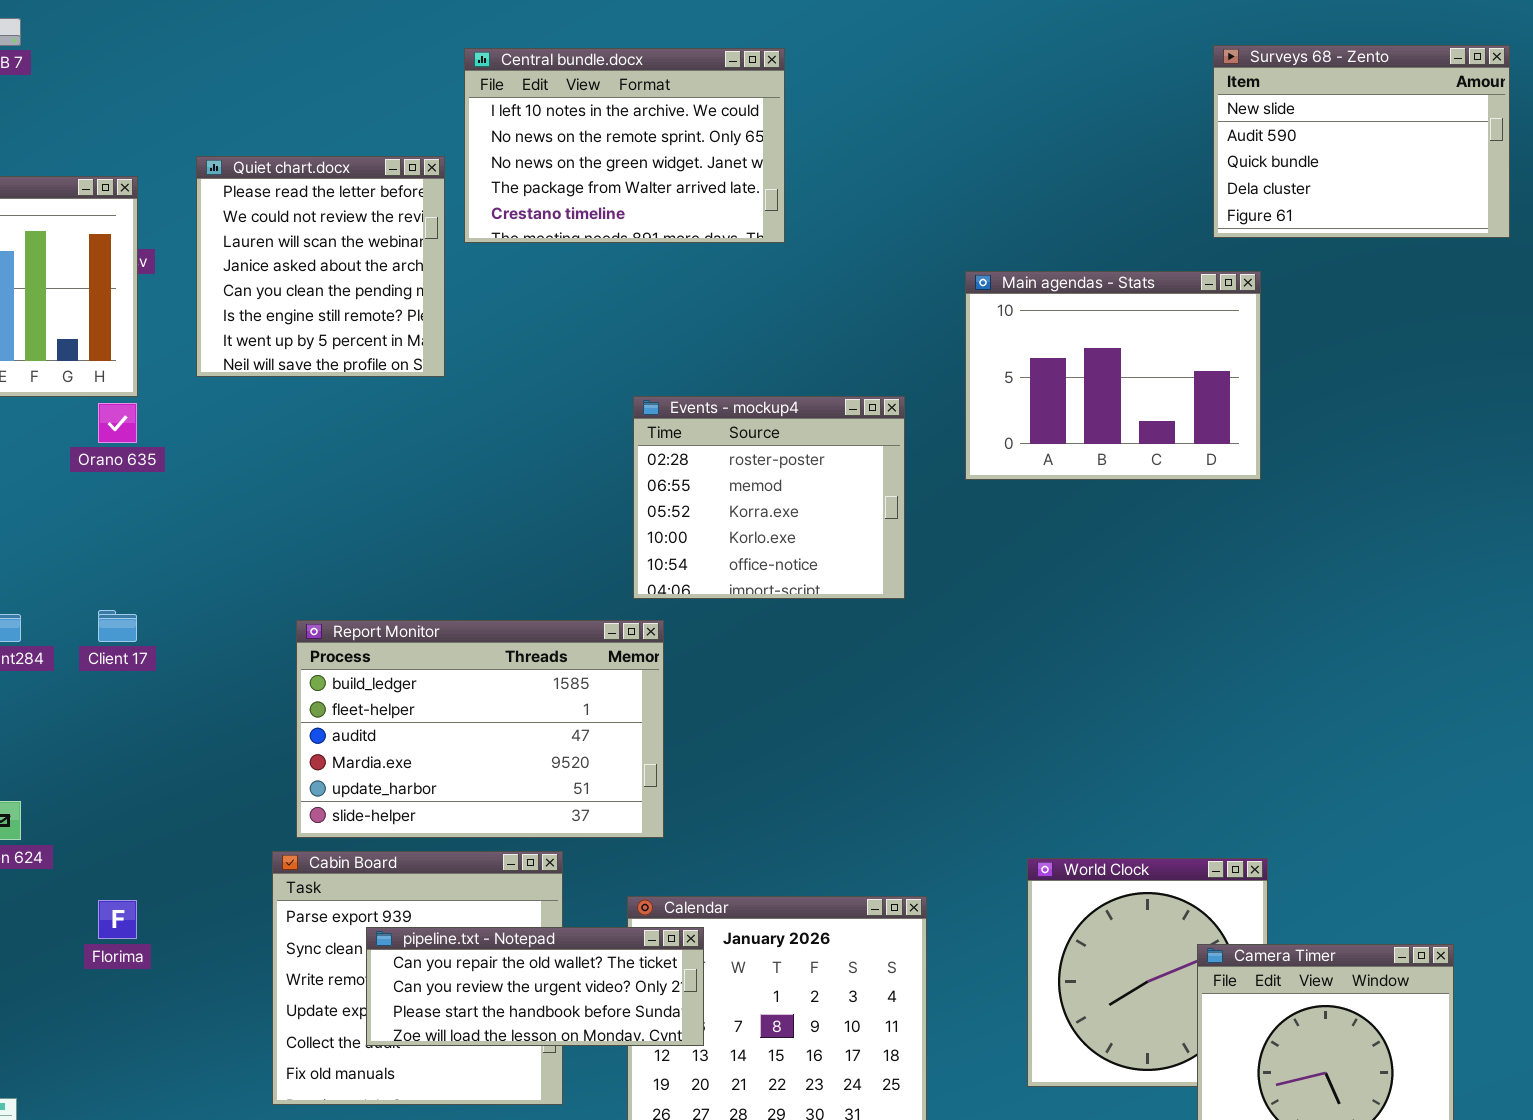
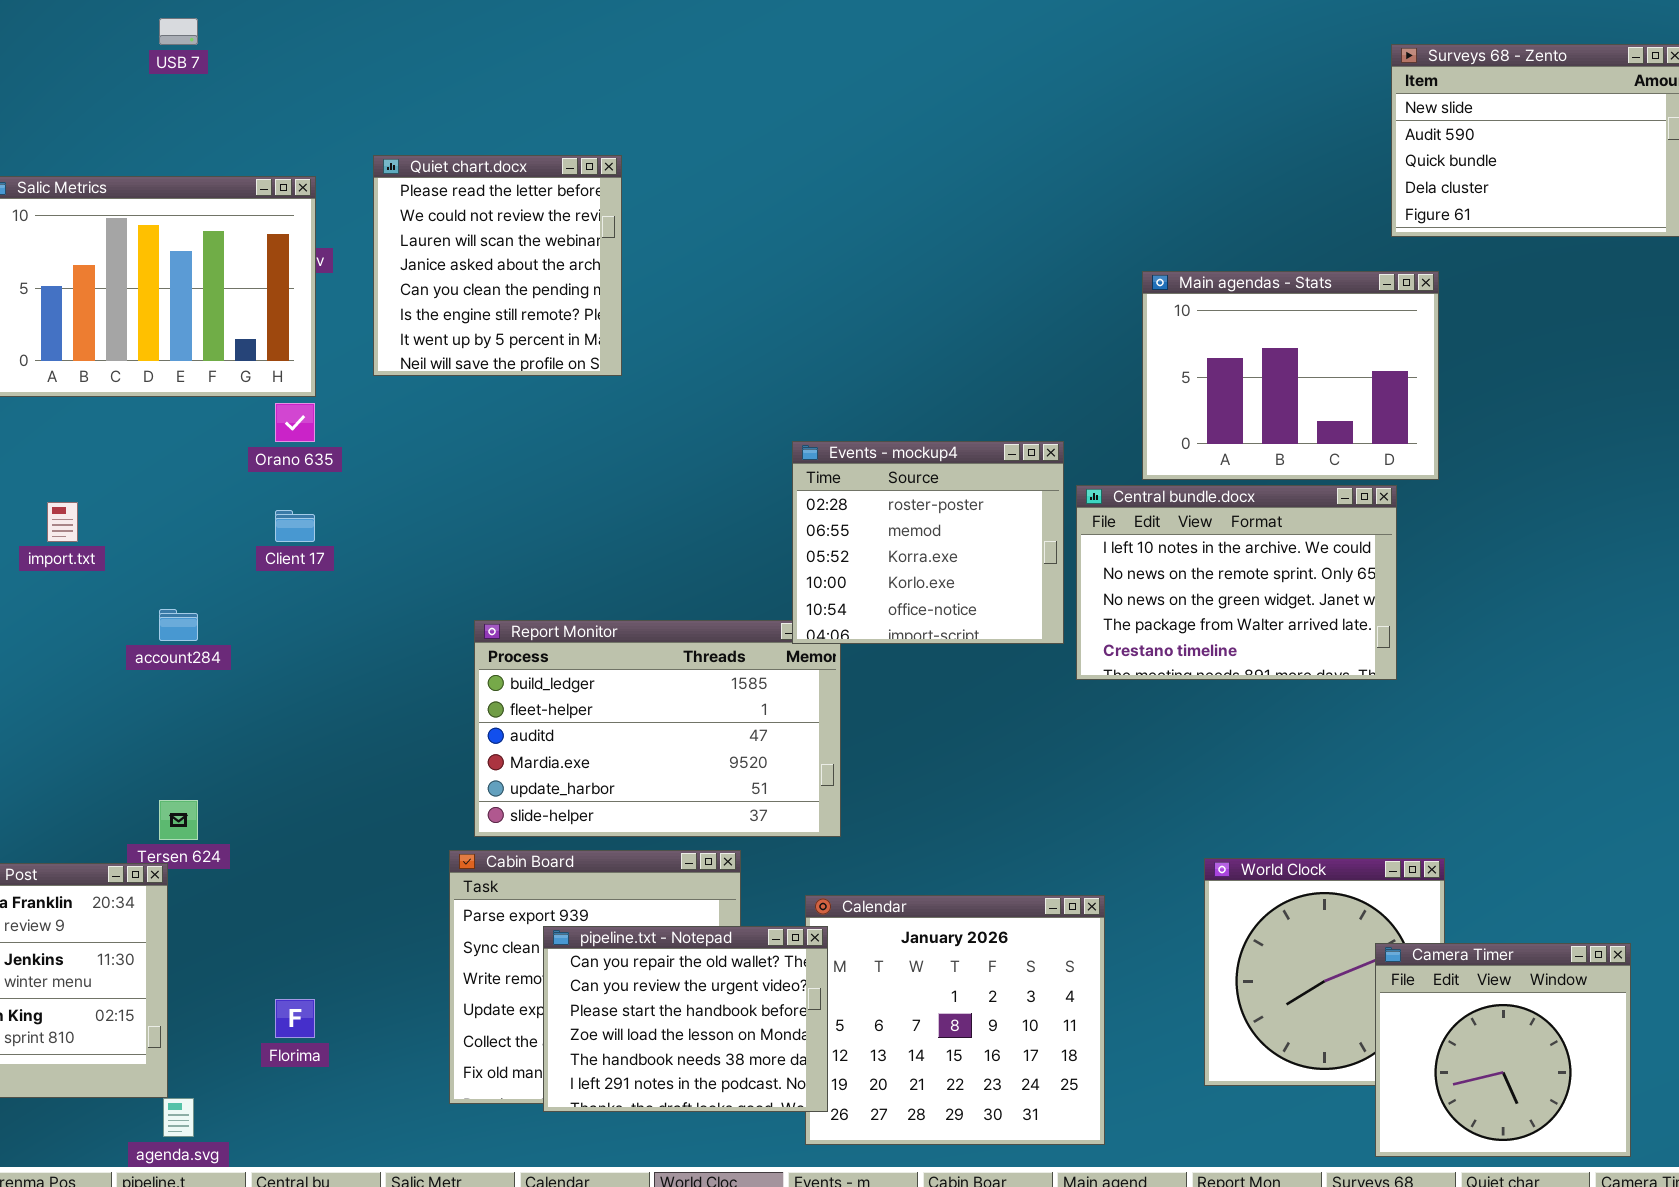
Central bundle.docx: [464,48,785,243] -> [1076,485,1397,680], moved
Events - mockup4: [633,396,905,599] -> [792,441,1064,644], moved
Client 17: [98,610,137,642] -> [275,510,315,542], moved
Florima: [98,900,137,939] -> [275,999,315,1038], moved
pipeline.txt - Notepad: [366,927,704,1046] -> [543,926,828,1112], resized

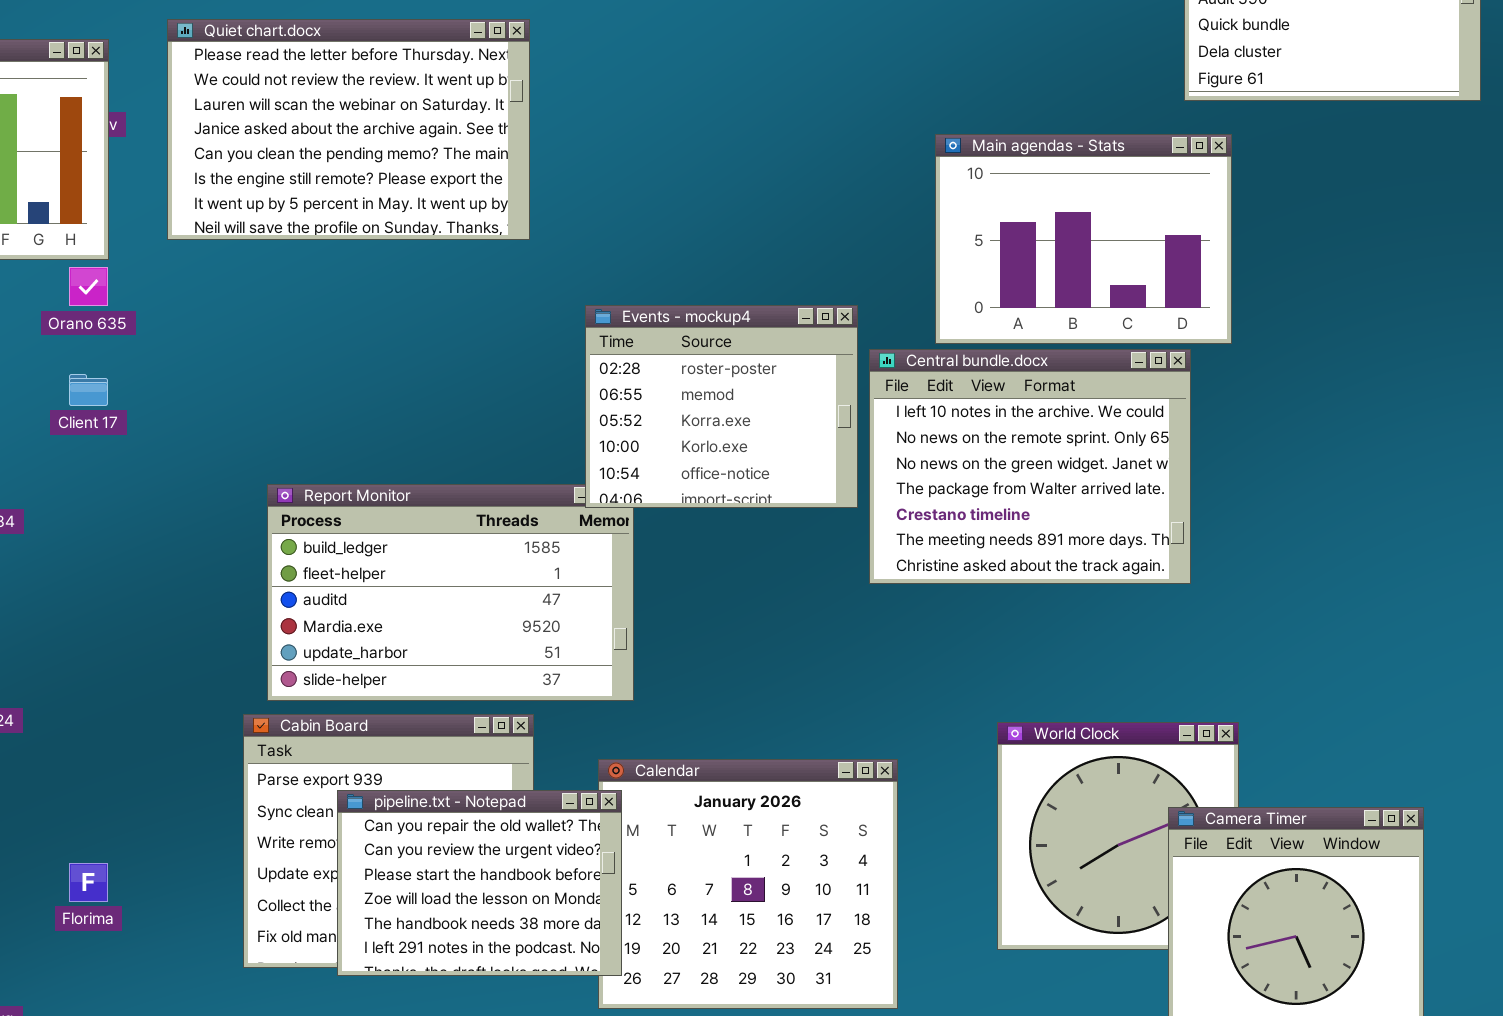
Quiet chart.docx: [373,155,622,376] -> [167,19,530,240], resized
Central bundle.docx: [1076,485,1397,680] -> [869,349,1191,584], resized

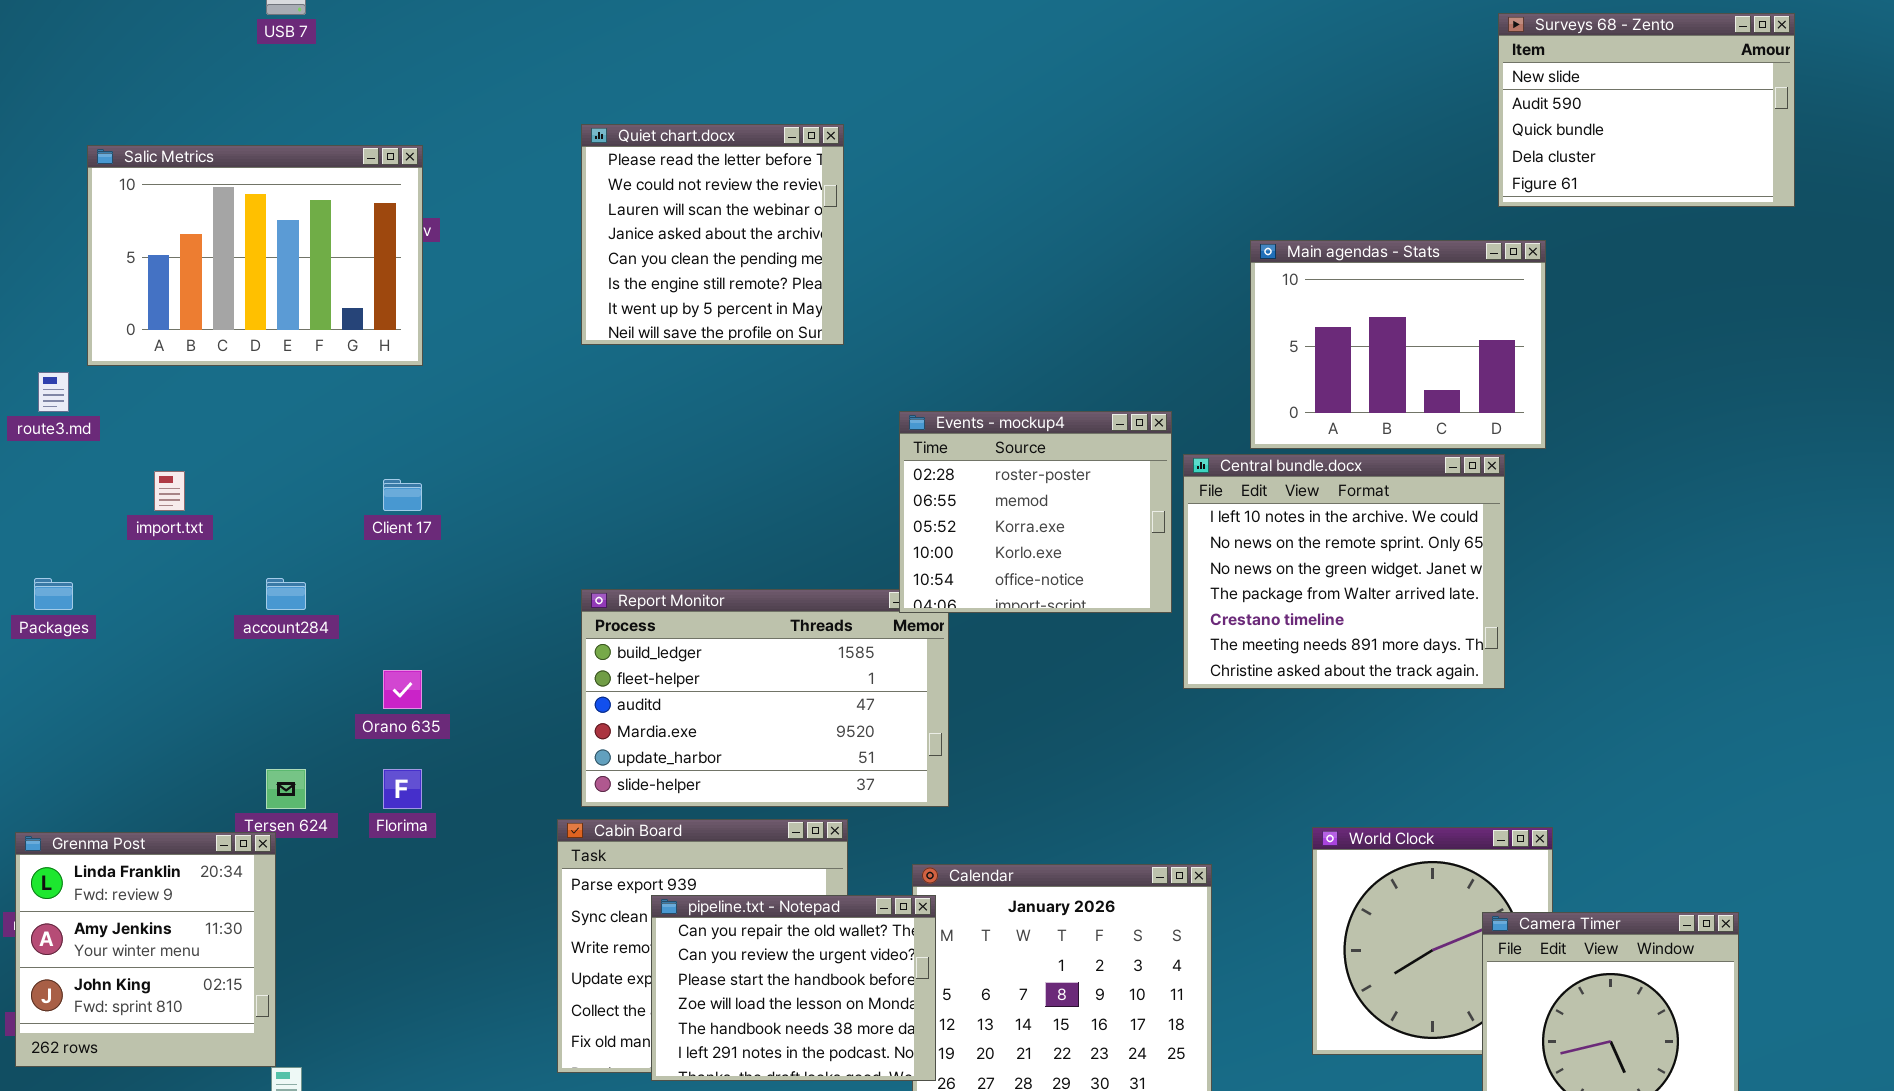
Quiet chart.docx: [167,19,530,240] -> [581,124,844,345], resized
Orano 635: [69,267,108,306] -> [383,670,422,709], moved
Florima: [69,863,108,902] -> [383,769,422,809], moved

